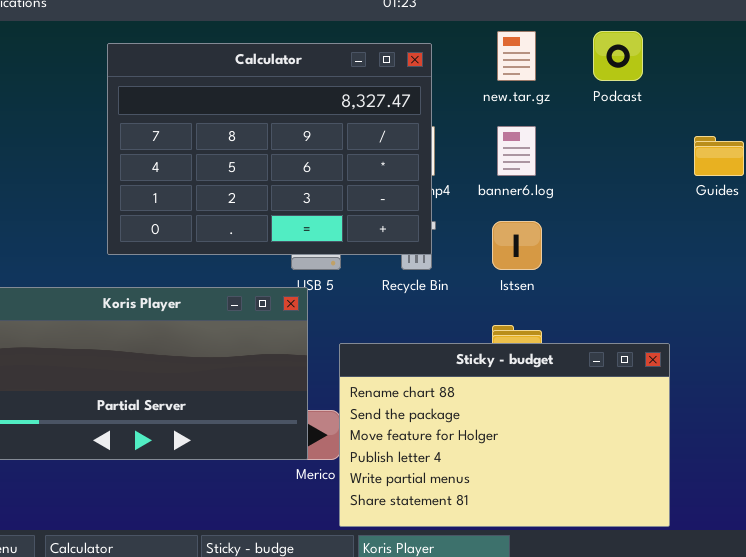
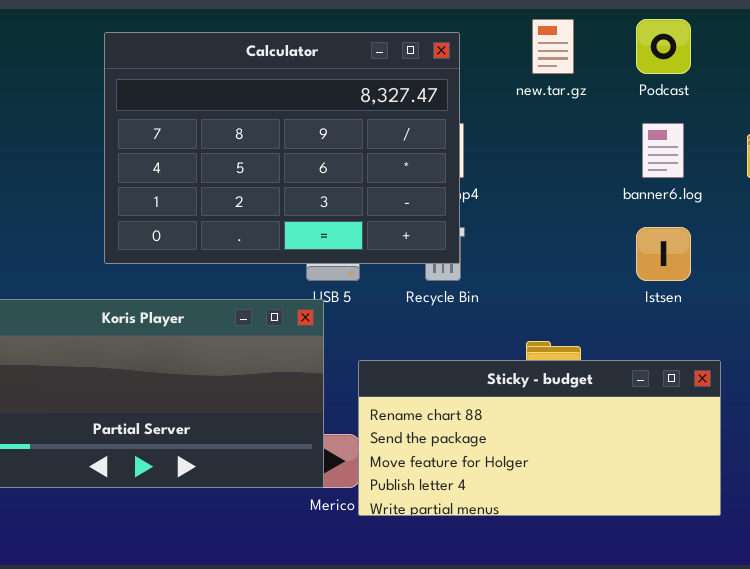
banner6.log: [497,126,536,176] -> [642,123,684,178], moved
Istsen: [492,221,542,270] -> [636,227,691,281], moved
Sticky - budget: [339,343,670,527] -> [358,360,721,516], resized

